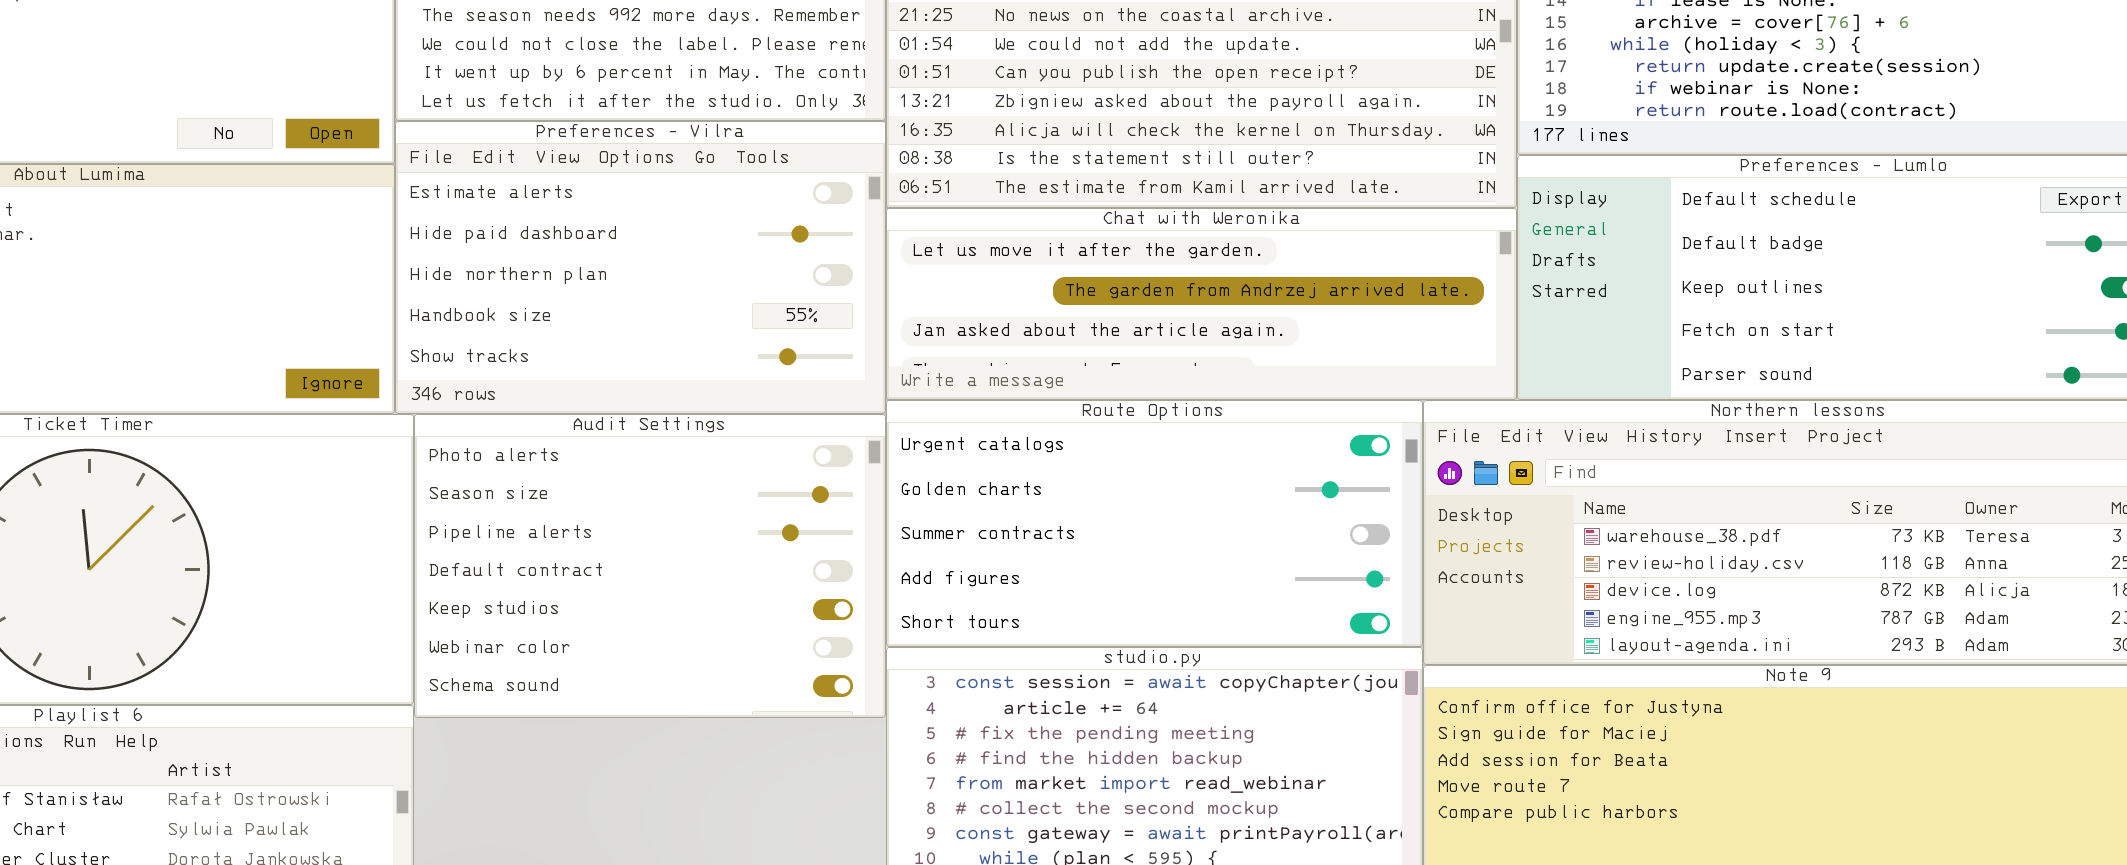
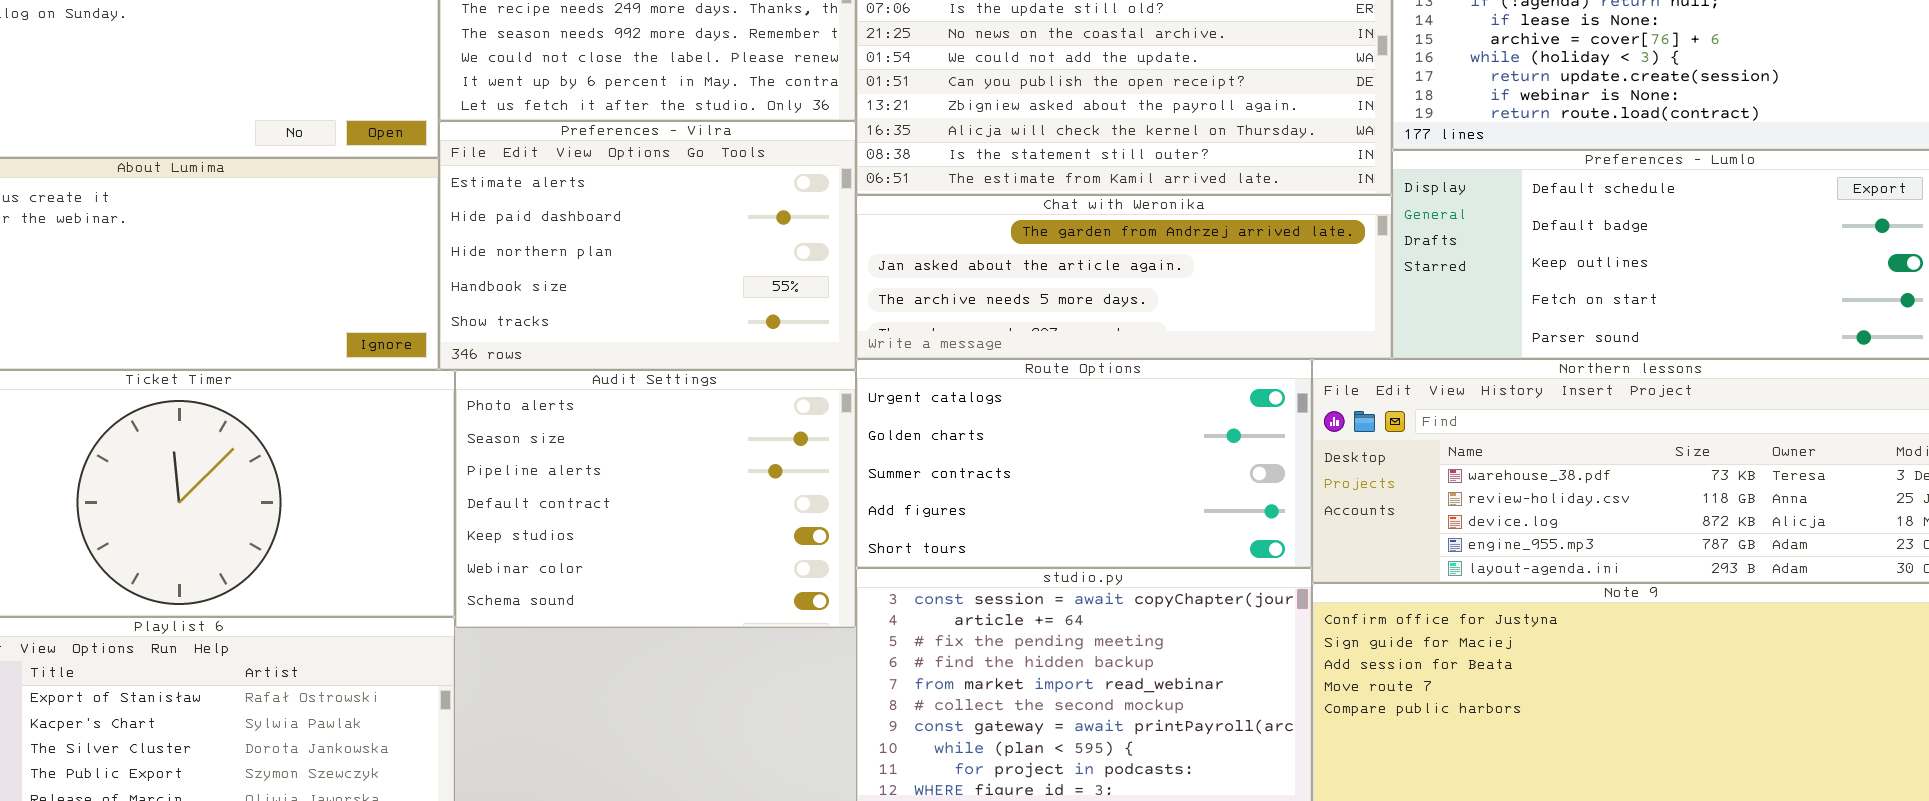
Chat with Weronika: [886,208,1517,400] -> [856,195,1392,359], scrolled down 1 row

